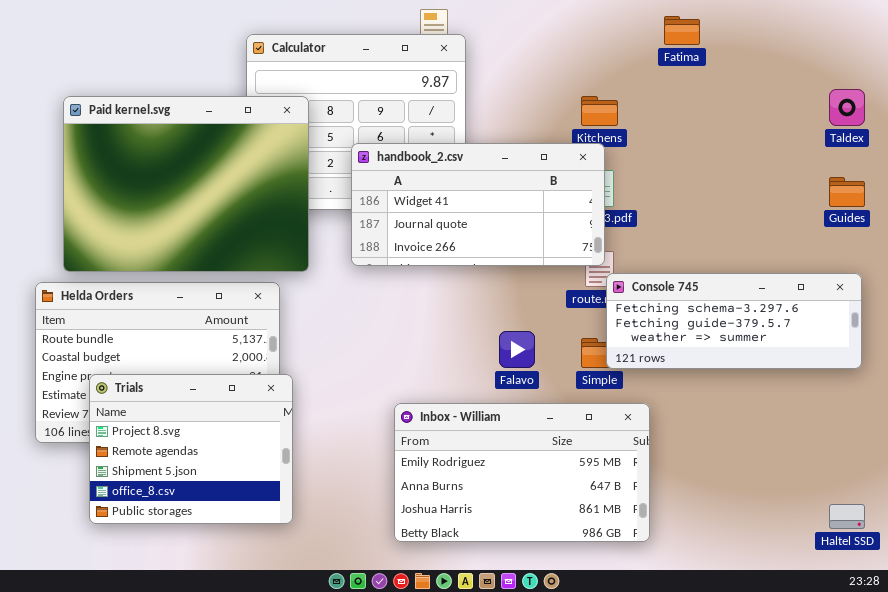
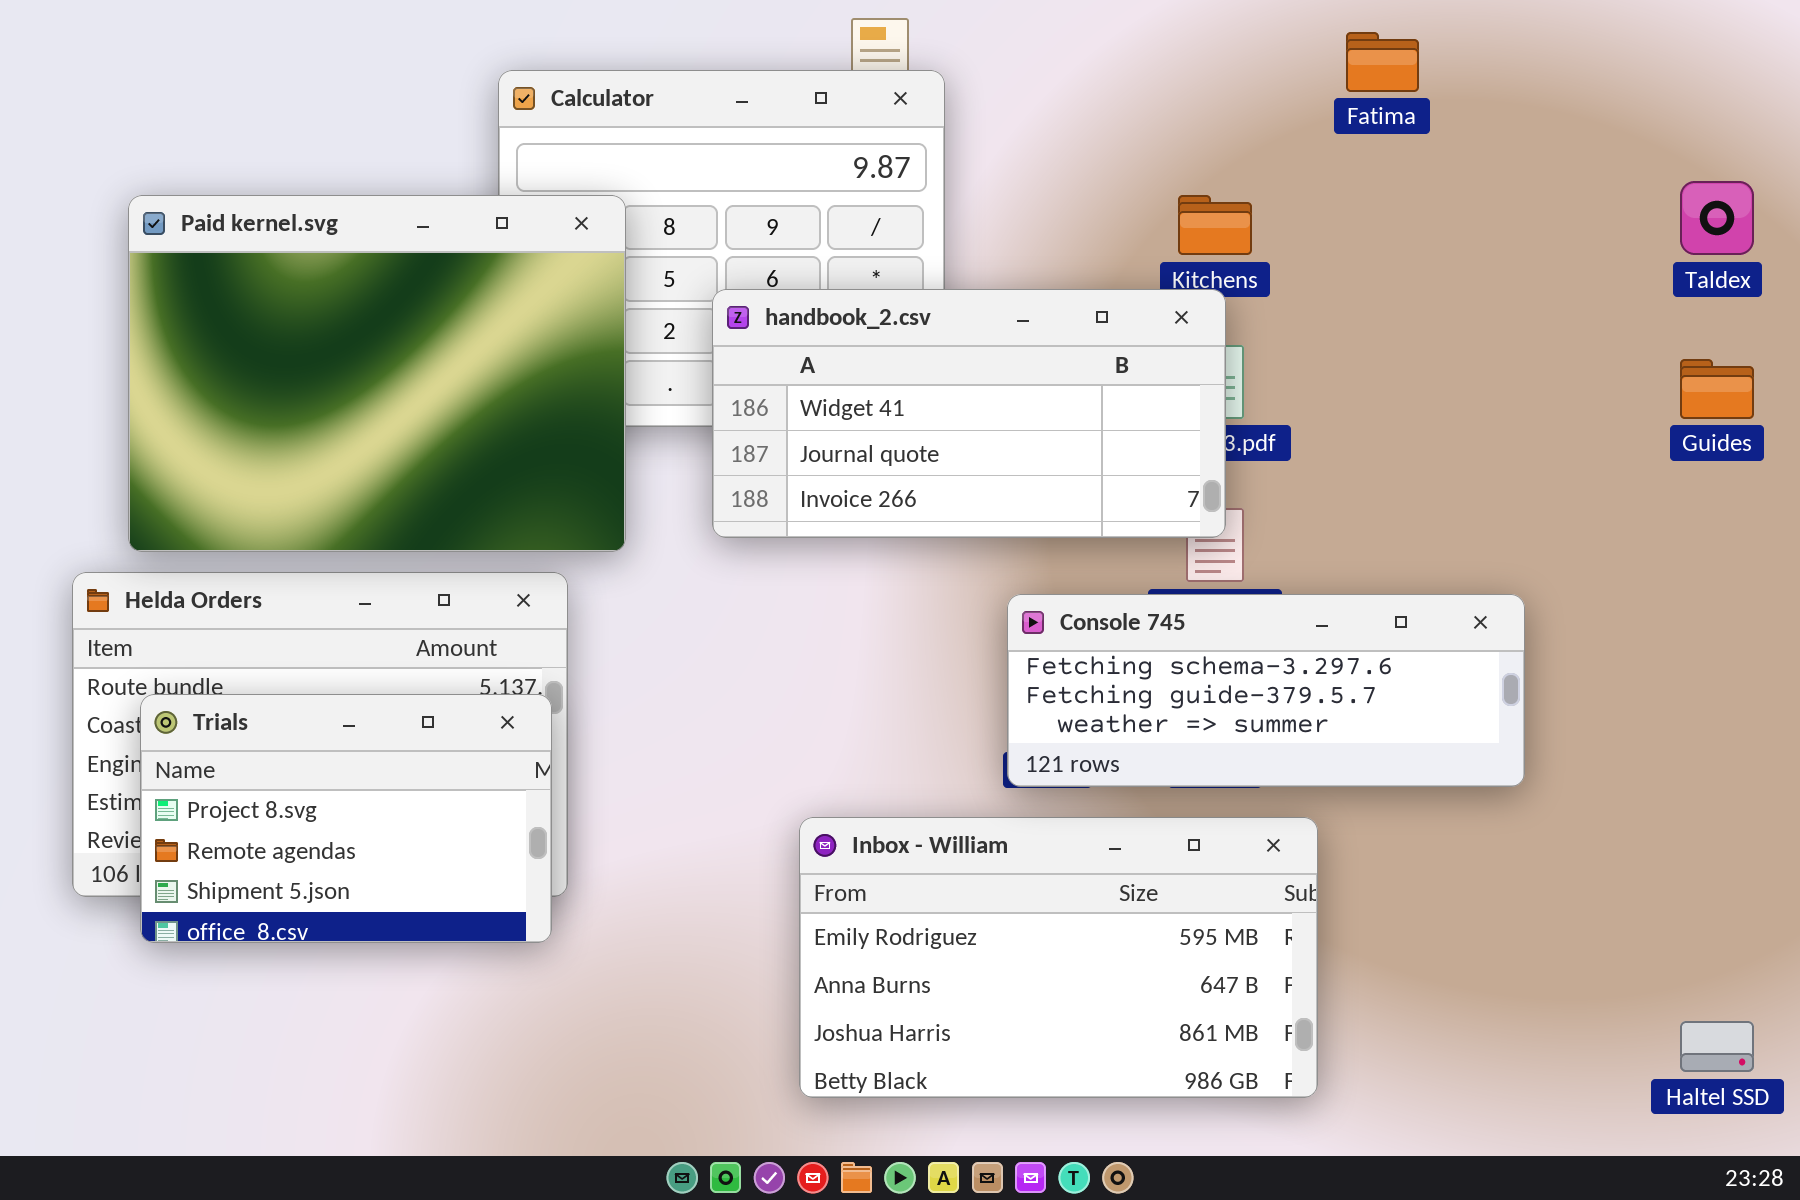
Console 745: [606,273,862,369] -> [1007,594,1525,787], moved
Trials: [89,374,293,524] -> [140,694,552,943], moved, resized

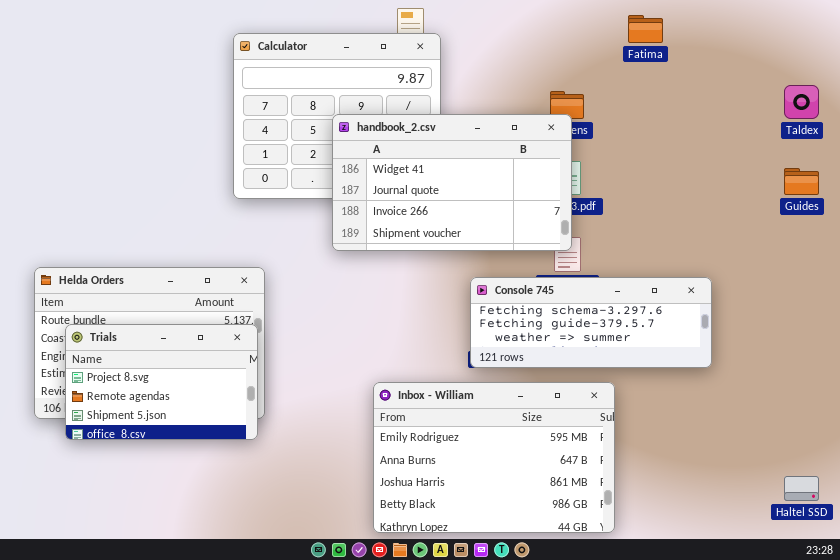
Paid kernel.svg: [128,195,626,552] -> none, closed
handbook_2.csv: [712,289,1226,538] -> [332,114,572,251], resized
Inbox - William: [799,817,1318,1098] -> [373,382,615,533], resized

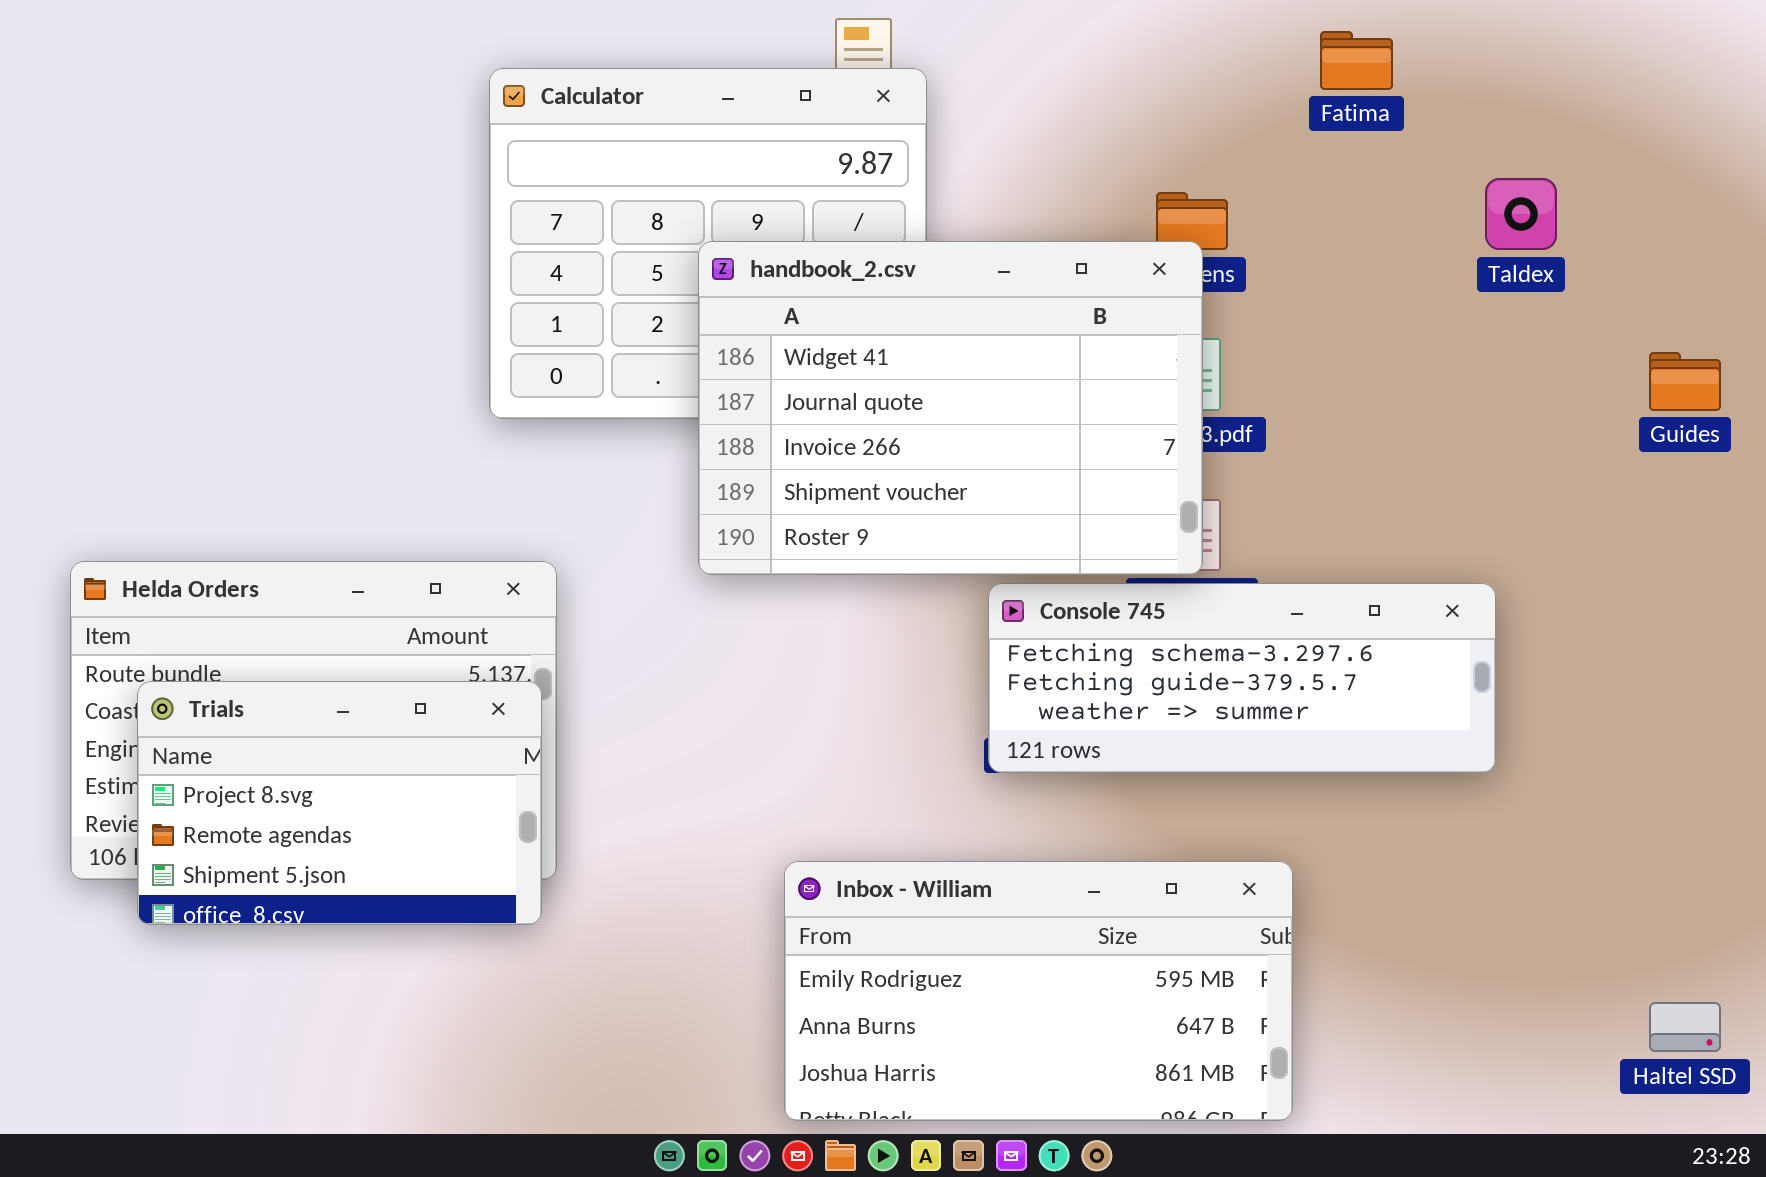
Taldex: [784,85,819,119] -> [1485,178,1557,250], moved
handbook_2.csv: [332,114,572,251] -> [698,241,1203,575], resized
Inbox - William: [373,382,615,533] -> [784,861,1293,1121], resized

